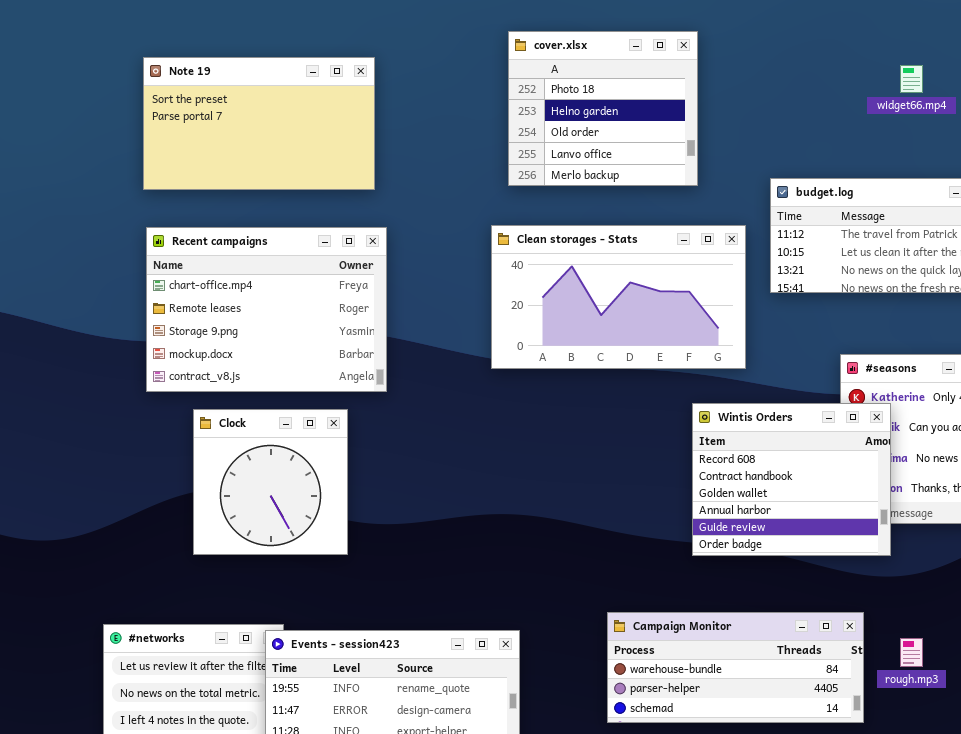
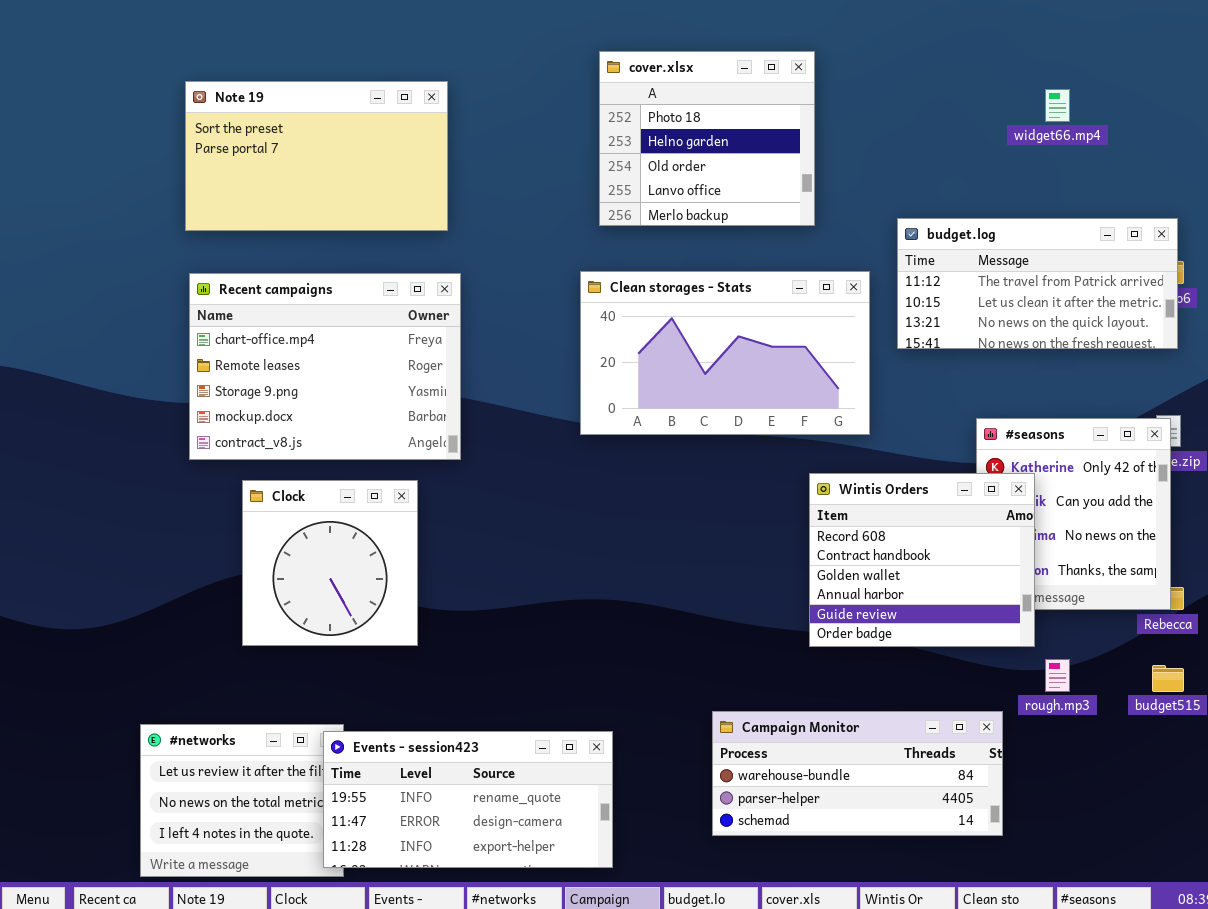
rough.mp3: [900,638,923,667] -> [1045,659,1070,692], moved

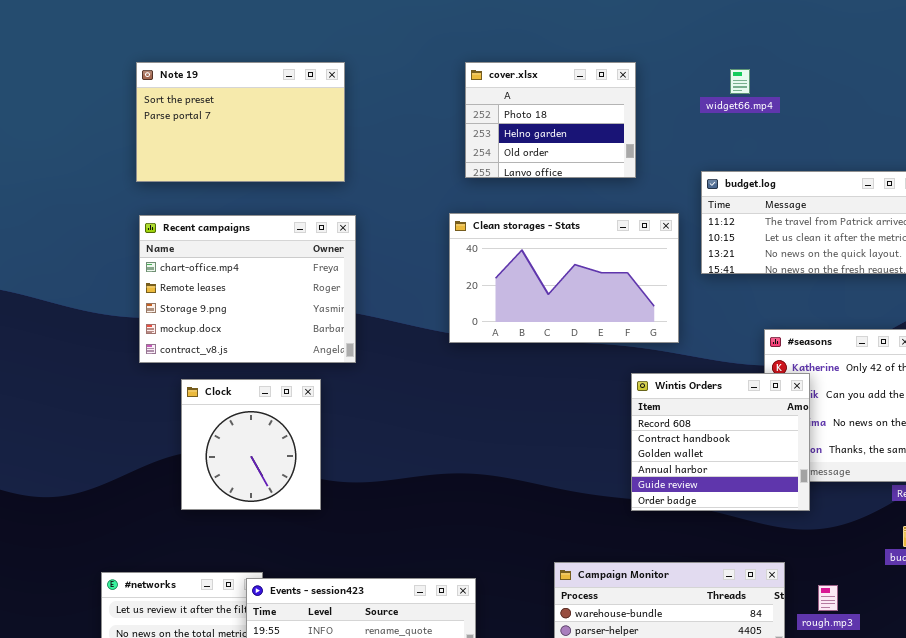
cover.xlsx: [599,51,815,226] -> [465,62,636,178], resized
widget66.mp4: [1045,89,1070,122] -> [730,69,750,94], moved
rough.mp3: [1045,659,1070,692] -> [818,585,838,611], moved

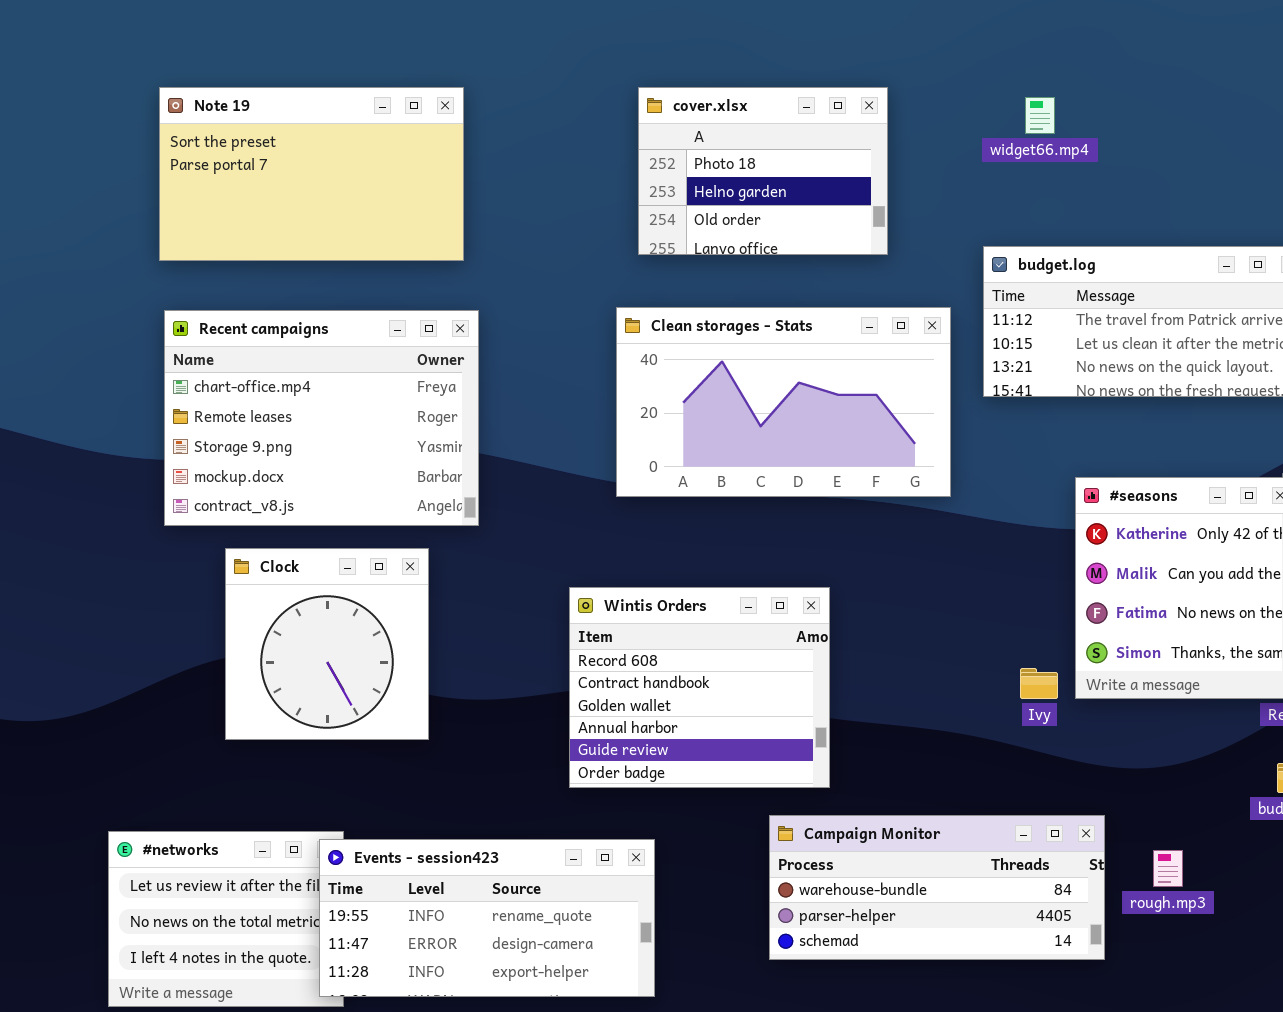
Wintis Orders: [631,373,810,511] -> [569,587,830,788], moved

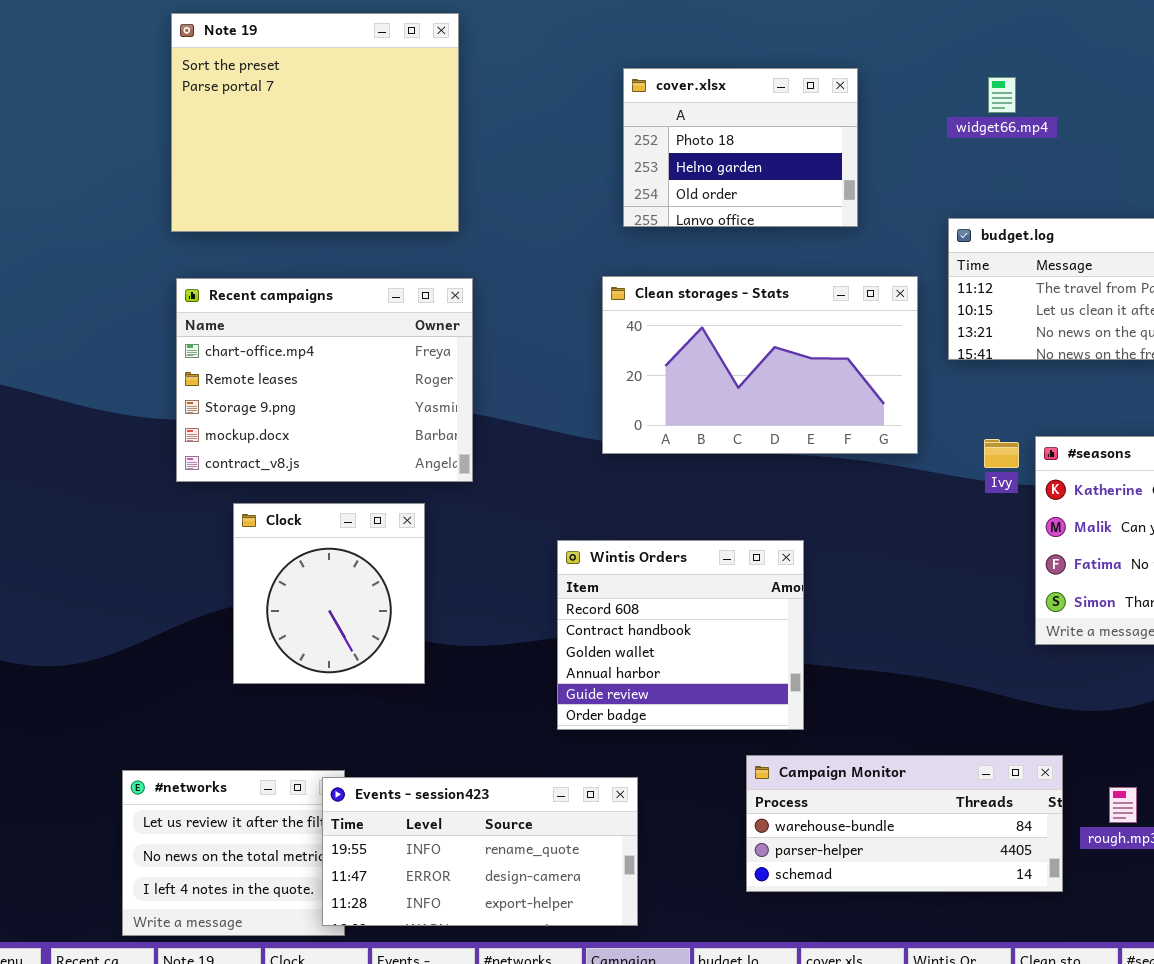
Note 19: [159,87,464,261] -> [171,13,459,232], resized
Ivy: [1020,668,1058,699] -> [984,439,1019,468], moved

